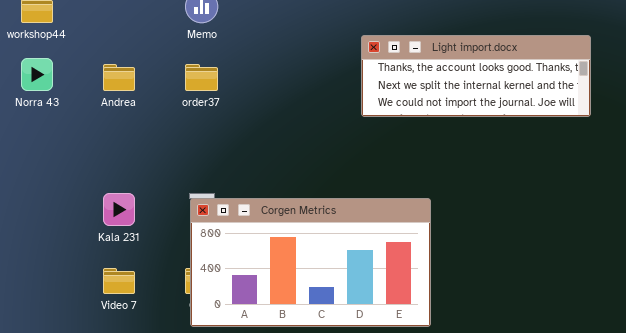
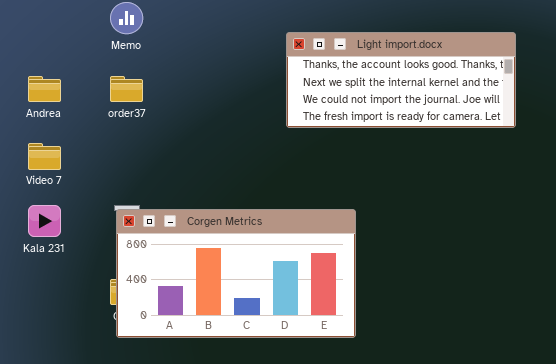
Light import.docx: [361,35,591,117] -> [286,32,516,128], resized
Video 7: [103,268,135,294] -> [28,143,61,170], moved

